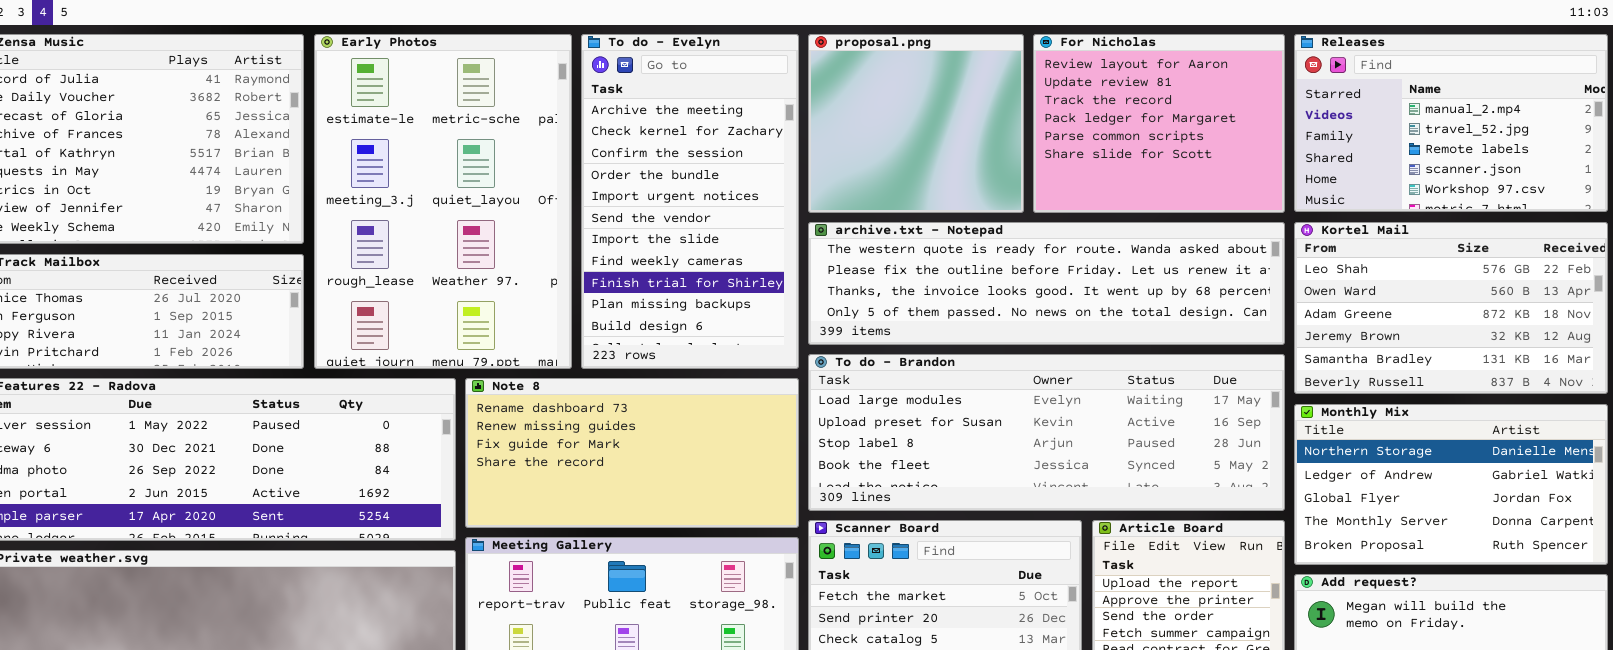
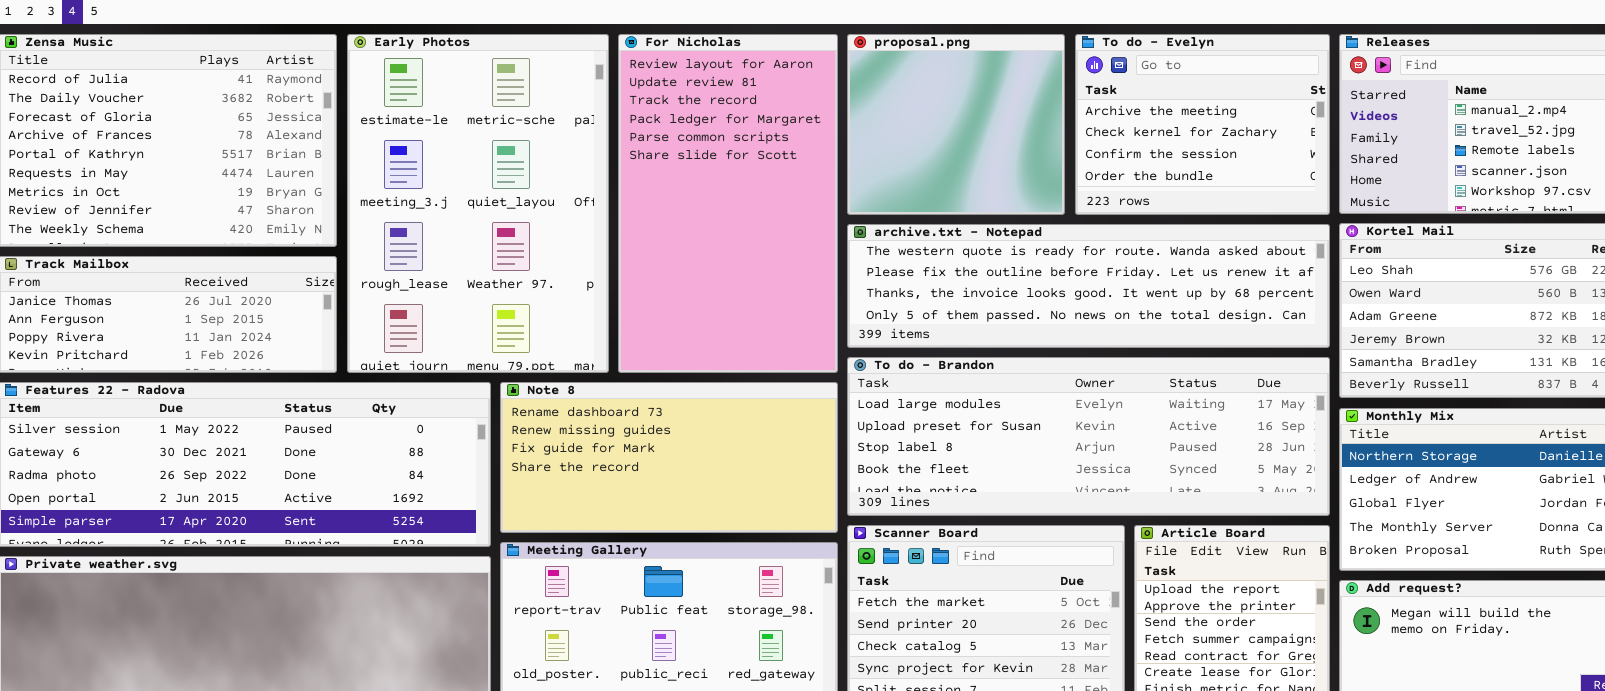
To do - Evelyn: [581,34,799,369] -> [1075,34,1330,215], moved, resized
For Nicholas: [1033,34,1285,213] -> [618,34,838,373], moved, resized

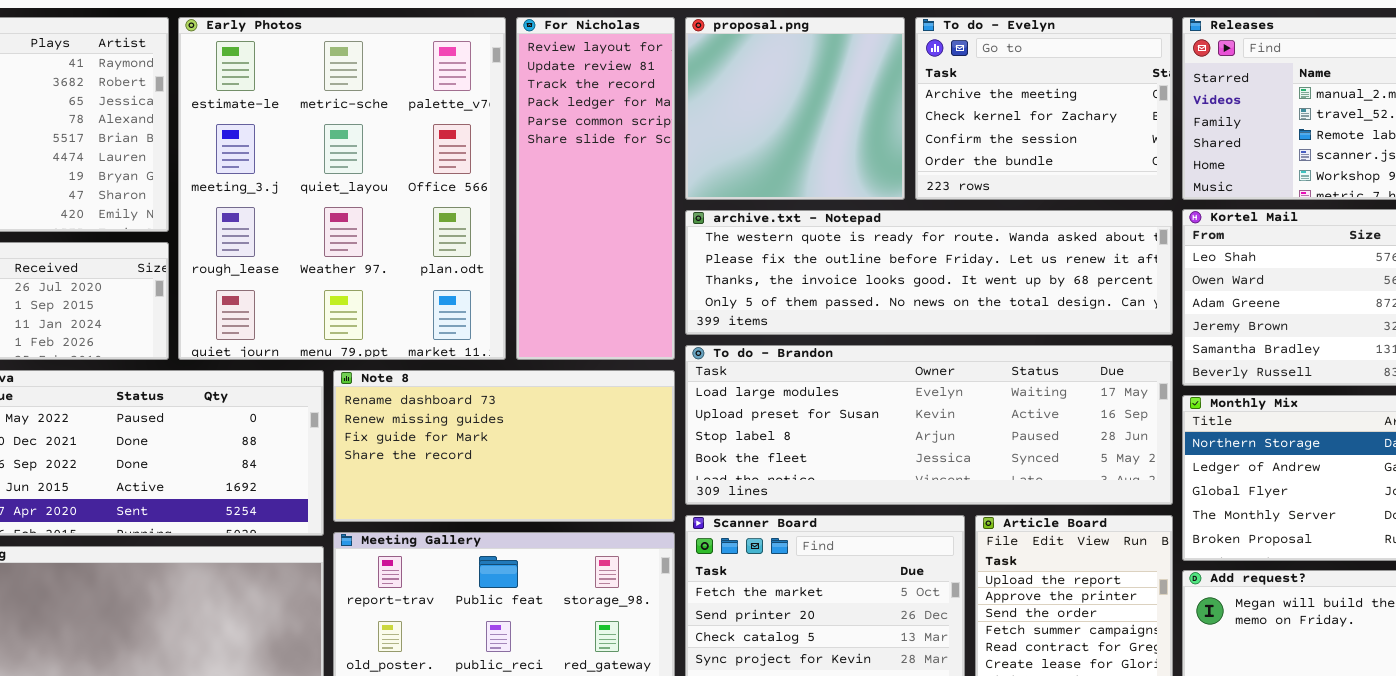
Early Photos: [347,34,609,373] -> [178,17,506,360], resized
For Nicholas: [618,34,838,373] -> [516,17,675,360], resized

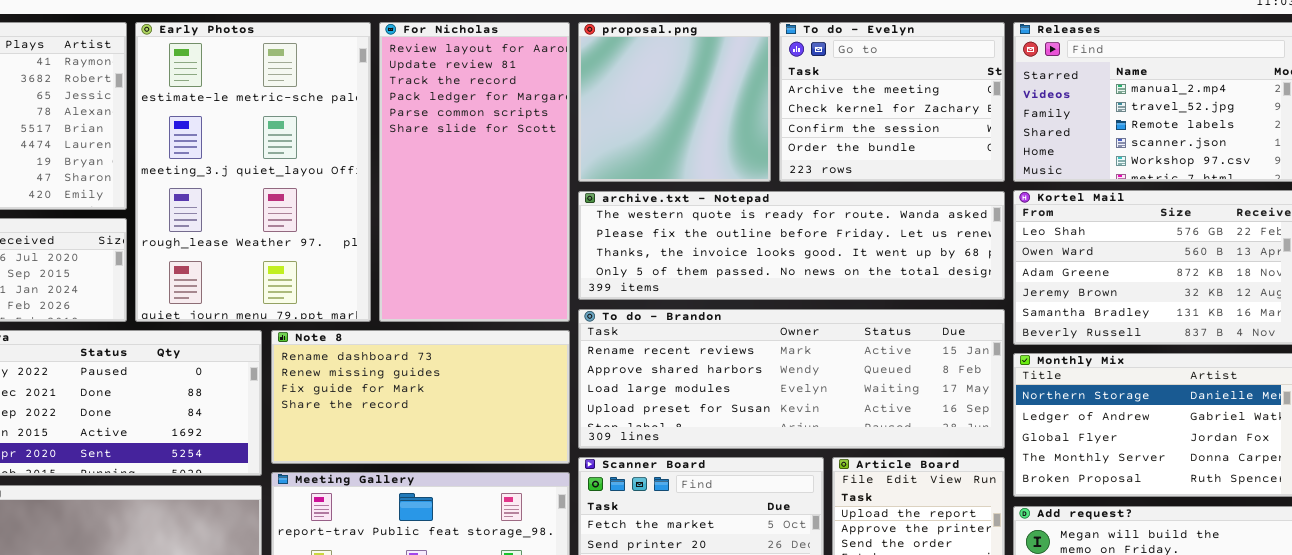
Early Photos: [178,17,506,360] -> [135,22,371,322], resized
For Nicholas: [516,17,675,360] -> [379,22,570,322], resized
To do - Brandon: [685,345,1173,505] -> [578,309,1005,449], scrolled up 2 rows

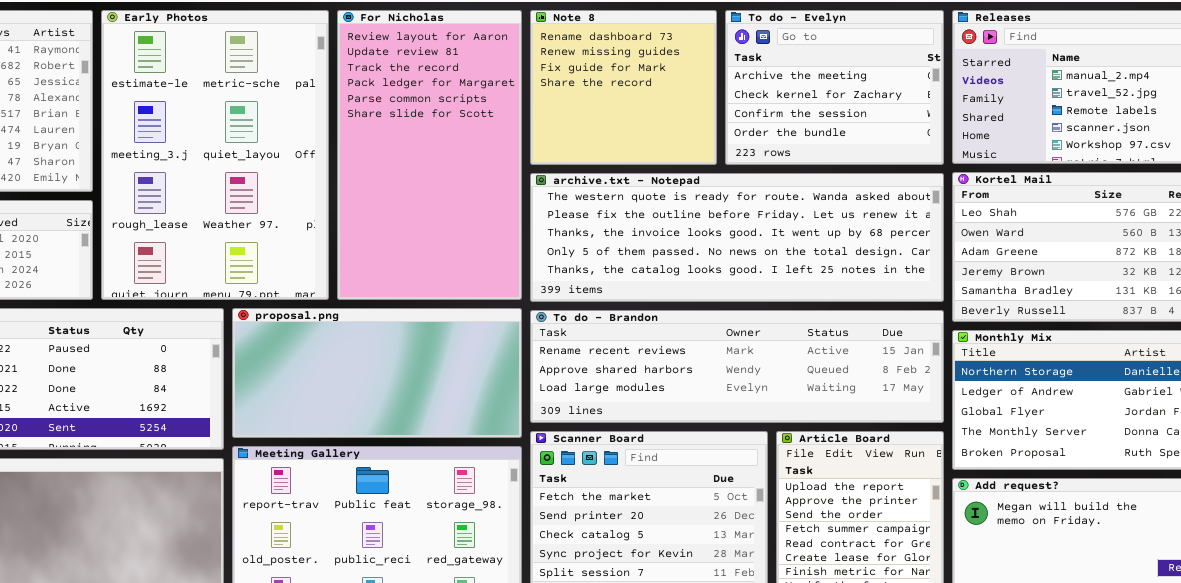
proposal.png: [578,22,771,182] -> [232,308,522,438], moved, resized
archive.txt - Notepad: [578,191,1005,300] -> [530,173,944,302], resized
To do - Brandon: [578,309,1005,449] -> [530,310,944,423], resized
Note 8: [271,330,570,464] -> [530,10,717,165], moved, resized

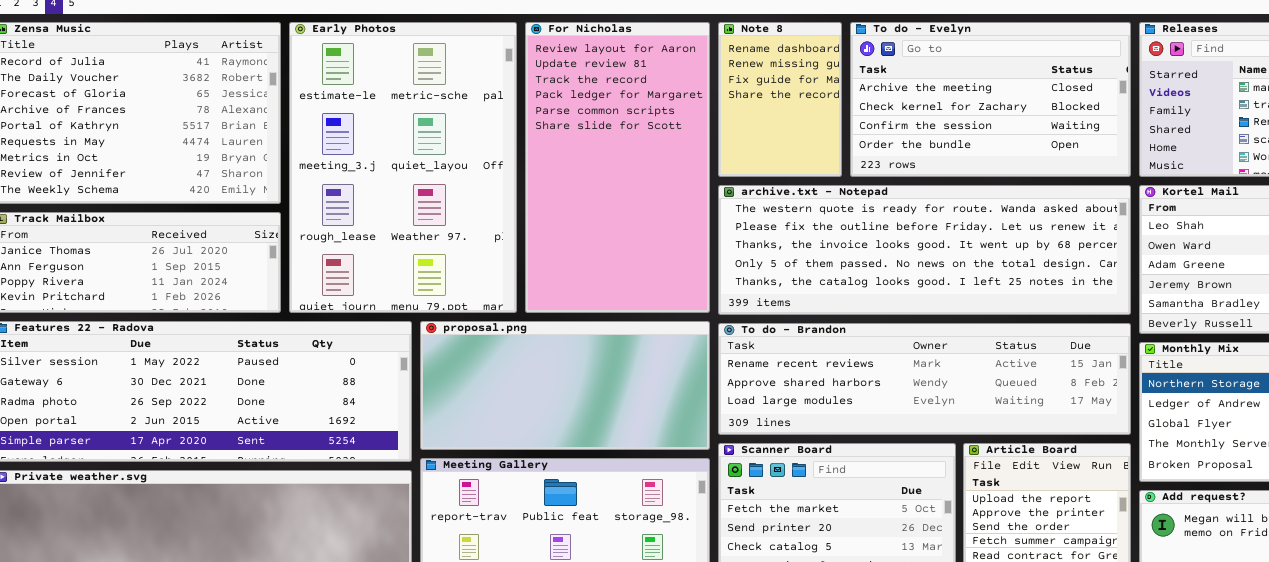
Note 8: [530,10,717,165] -> [718,22,842,177], resized
To do - Evelyn: [725,10,944,165] -> [850,22,1131,177], resized

